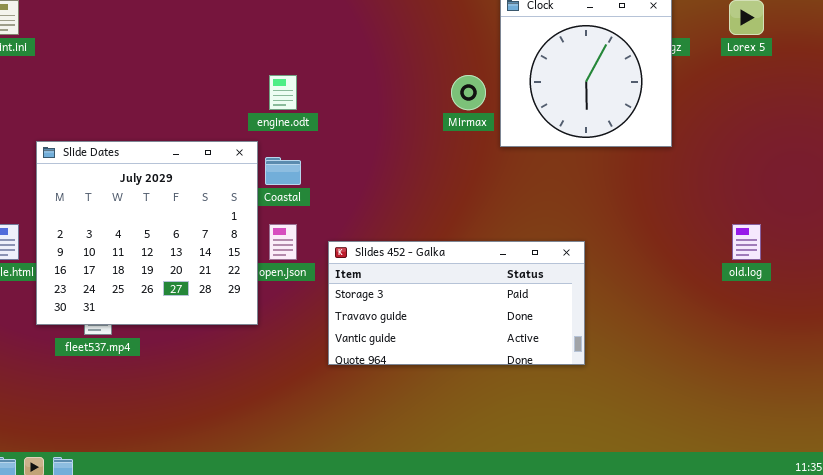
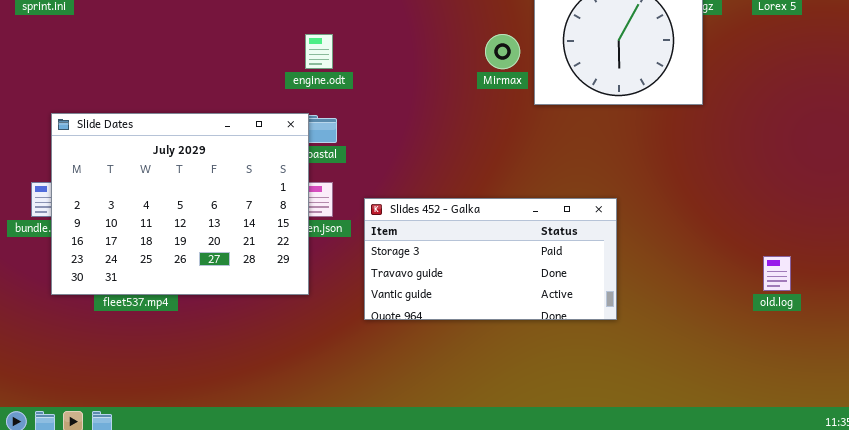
Slide Dates: [36,141,258,325] -> [51,113,309,295], moved, resized
old.log: [732,224,761,260] -> [763,256,791,291], moved

